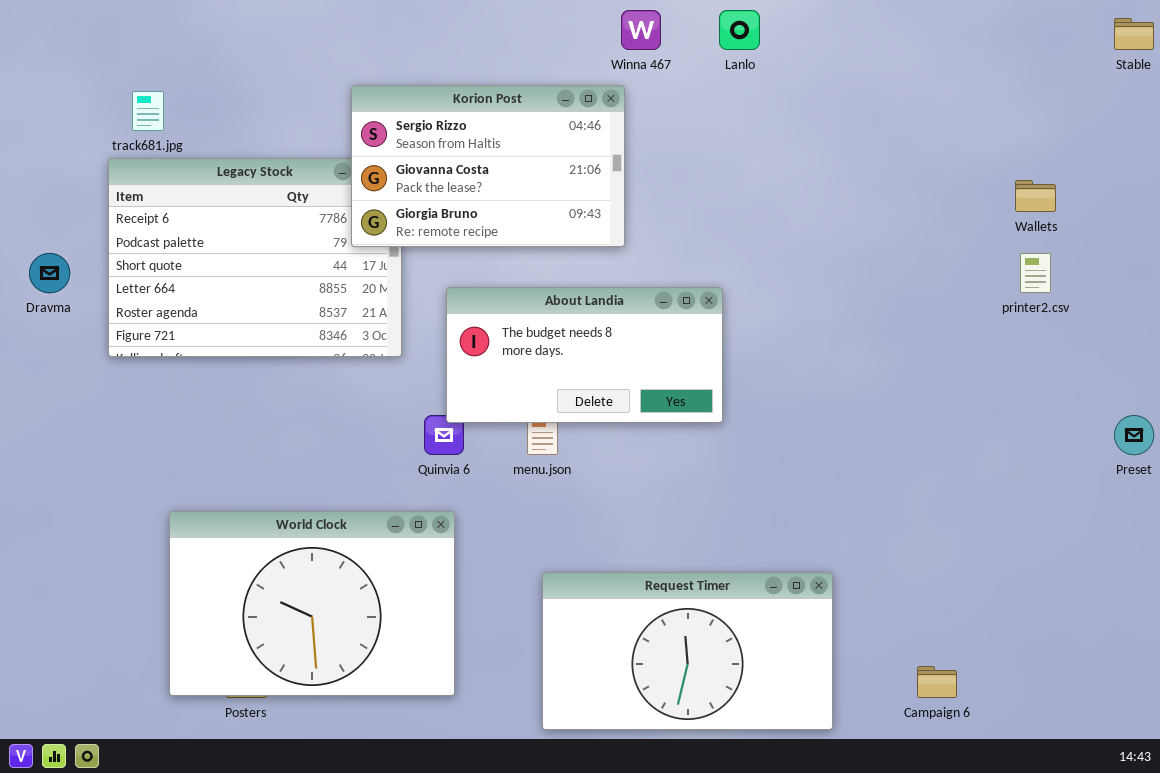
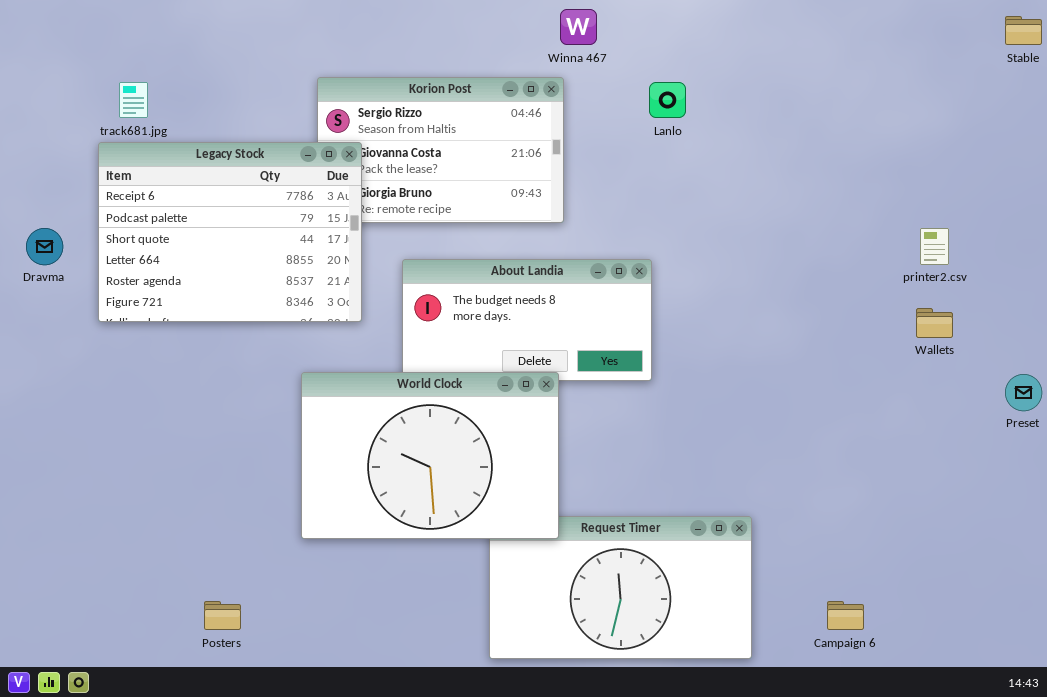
Lanlo: [719,10,760,50] -> [649,82,686,118], moved
Legacy Stock: [108,158,402,357] -> [98,142,362,322], raised
Wallets: [1015,180,1056,212] -> [916,308,953,338], moved
World Clock: [169,511,455,696] -> [301,372,559,539], moved

